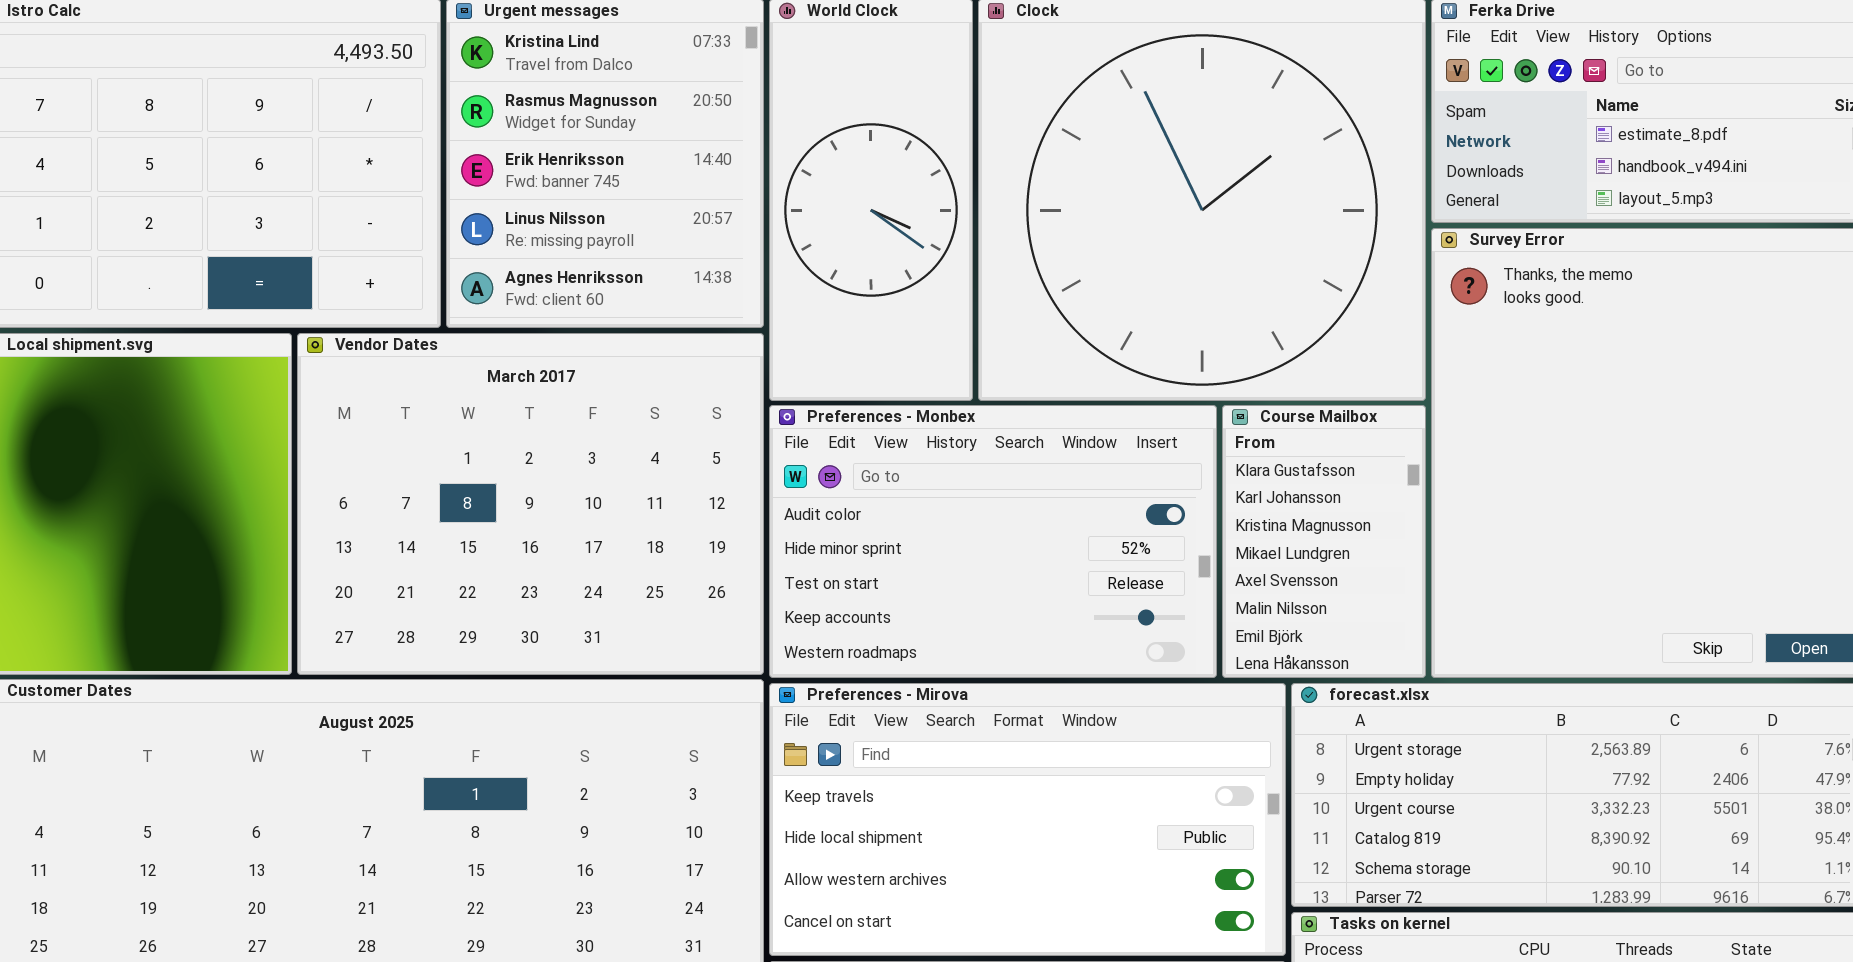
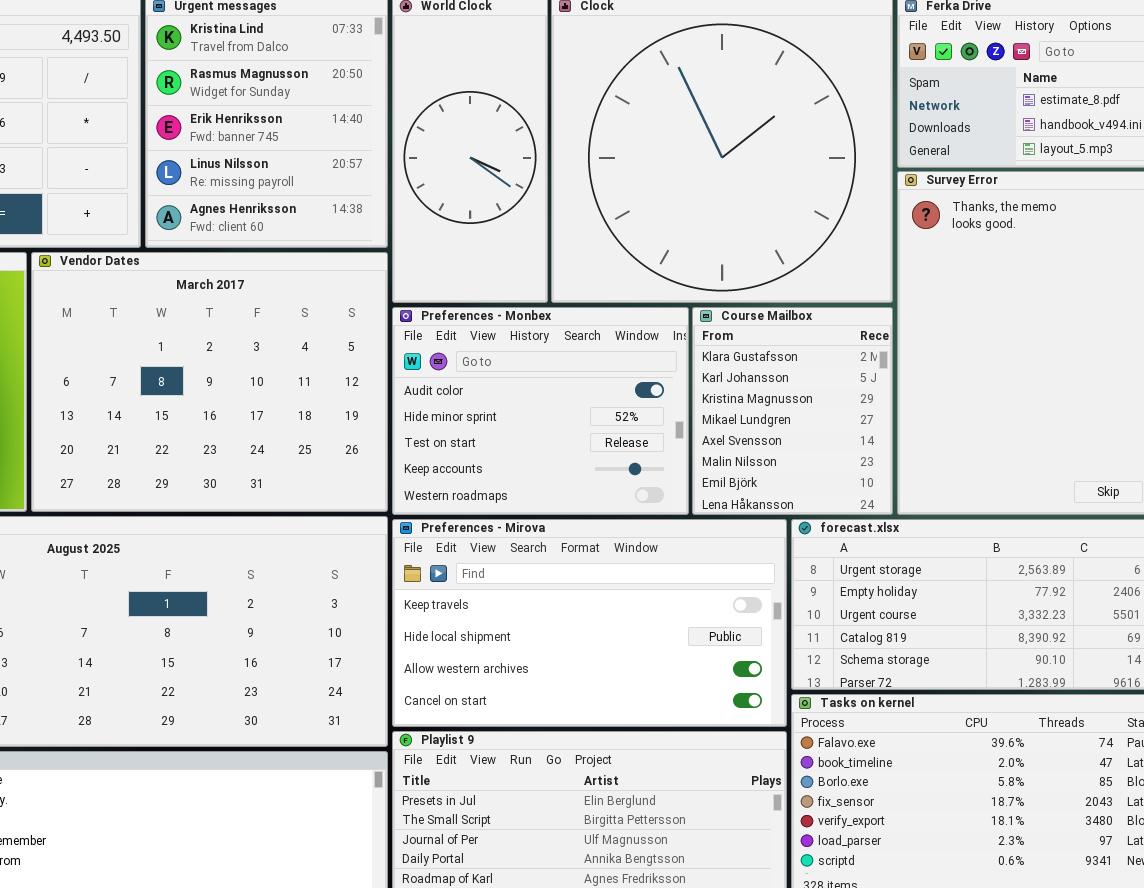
Preferences - Monbex: [769,405,1217,678] -> [392,307,689,515], resized
Course Mailbox: [1222,405,1426,678] -> [692,307,893,515], resized

